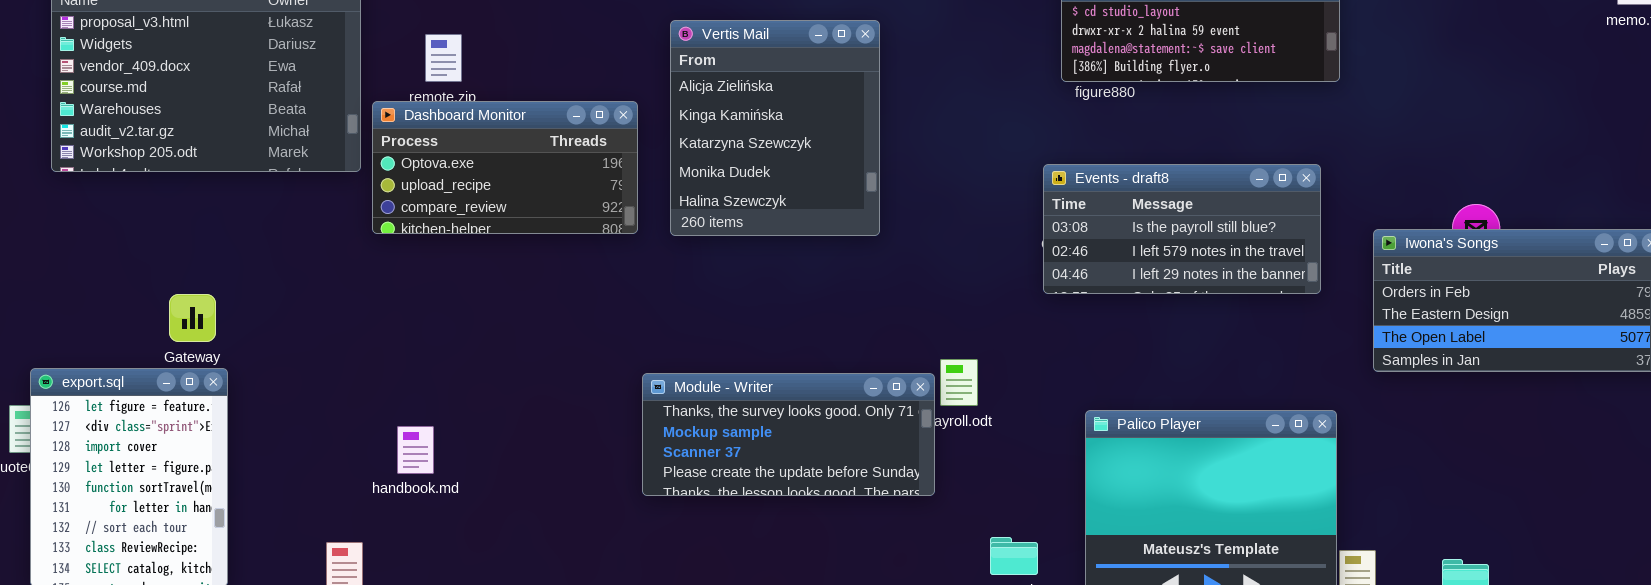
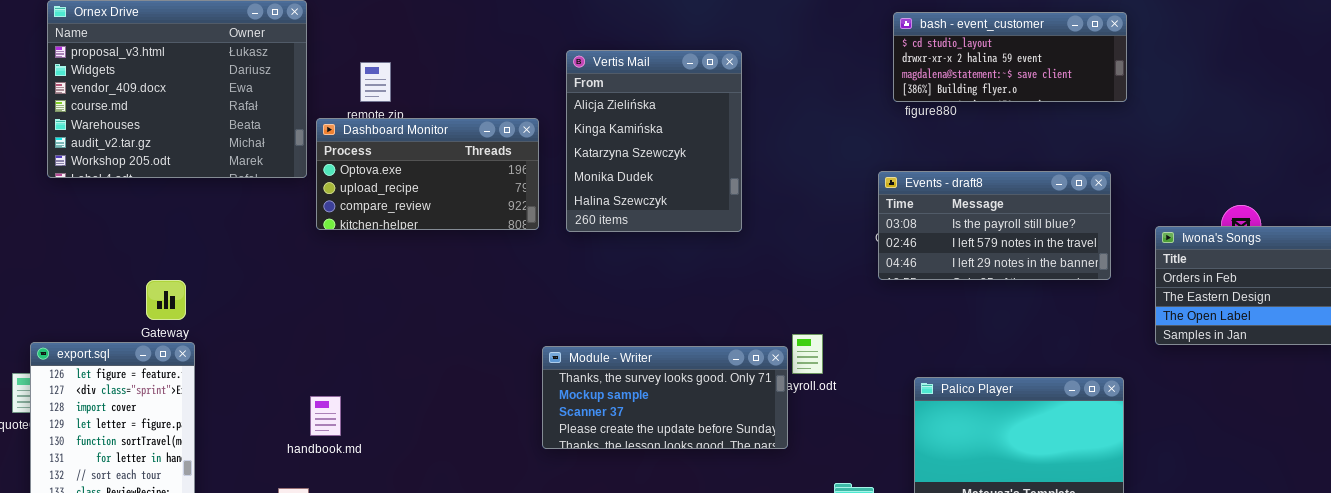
handbook.md: [397,426,434,474] -> [310,396,341,436], moved

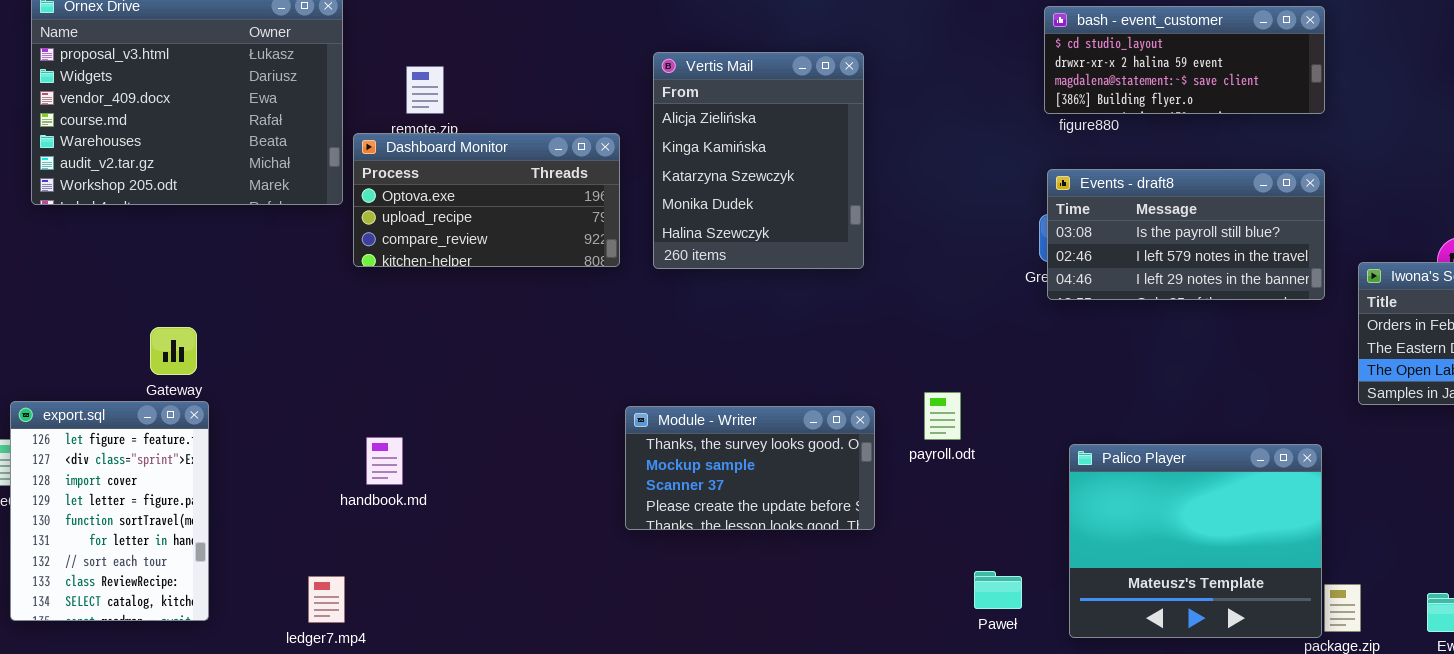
Events - draft8: [878,171,1111,280] -> [1047,169,1325,300], moved
Module - Writer: [542,346,788,449] -> [625,406,875,530], resized
handbook.md: [310,396,341,436] -> [366,437,403,485], moved

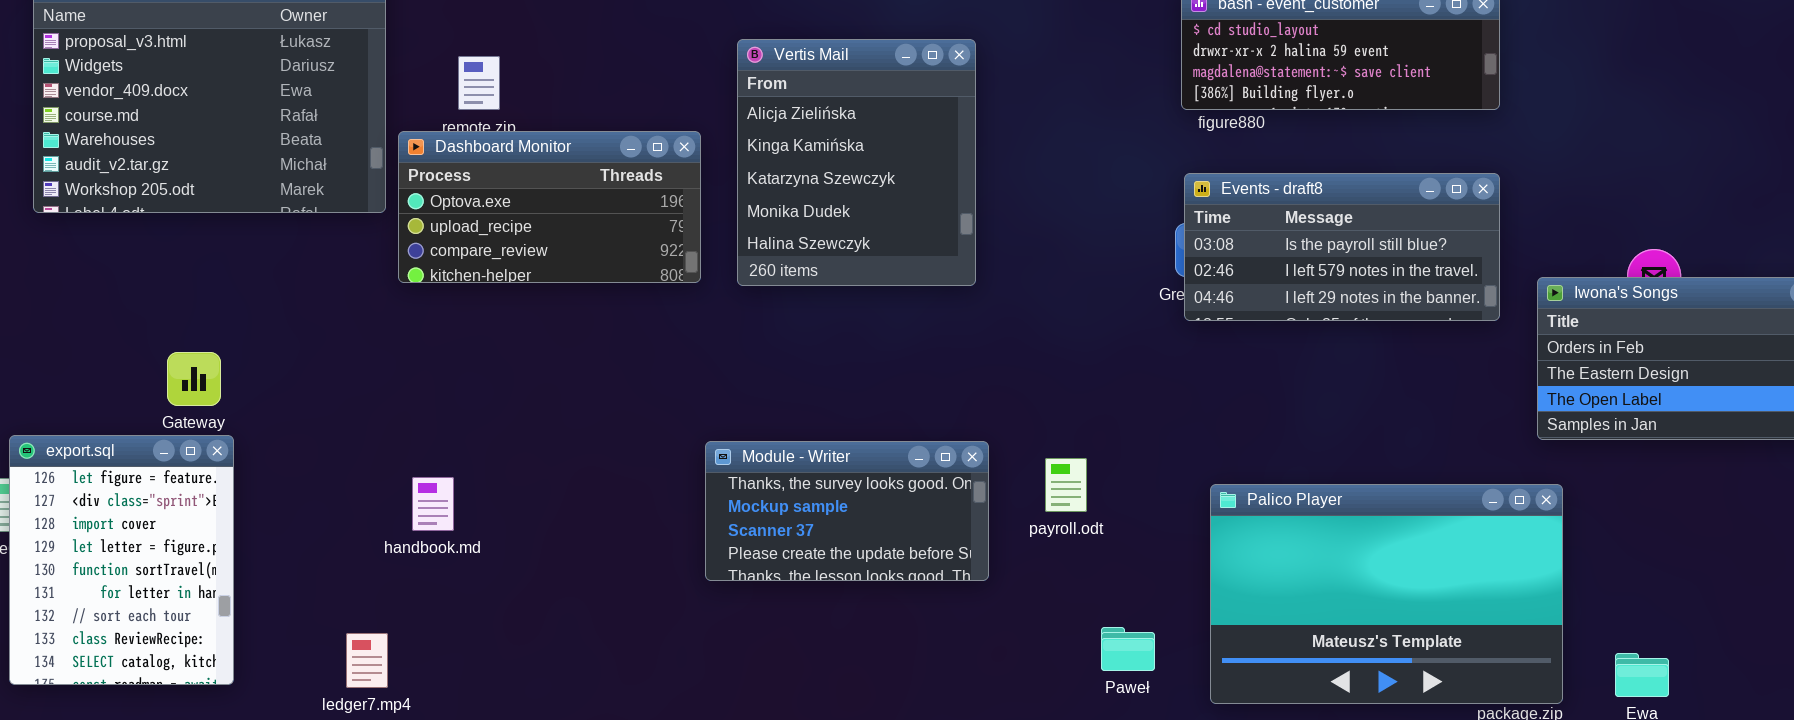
payroll.odt: [924,392,961,440] -> [1045,458,1087,512], moved
Palico Player: [1069,444,1322,638] -> [1210,484,1563,704], resized

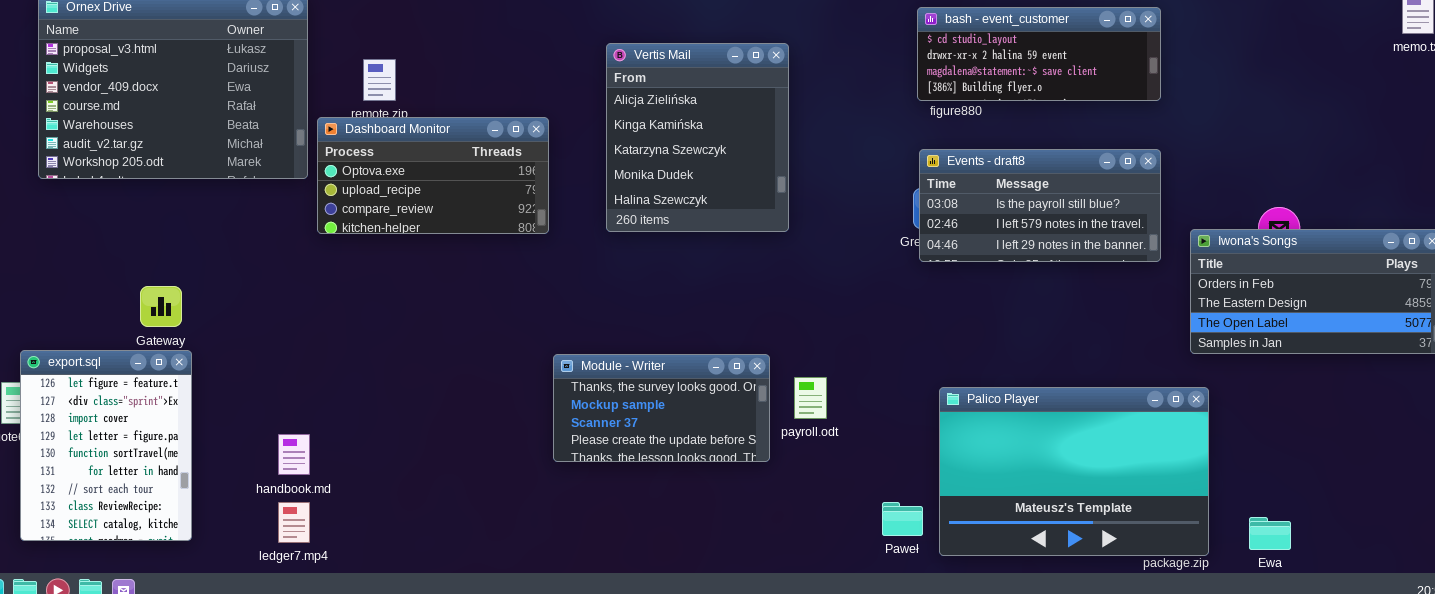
Vertis Mail: [737,39,976,286] -> [606,43,789,232], moved
payroll.odt: [1045,458,1087,512] -> [794,377,827,419], moved
handbook.md: [412,477,454,531] -> [278,434,310,475], moved
Paweł: [1101,627,1155,671] -> [882,502,923,536], moved

